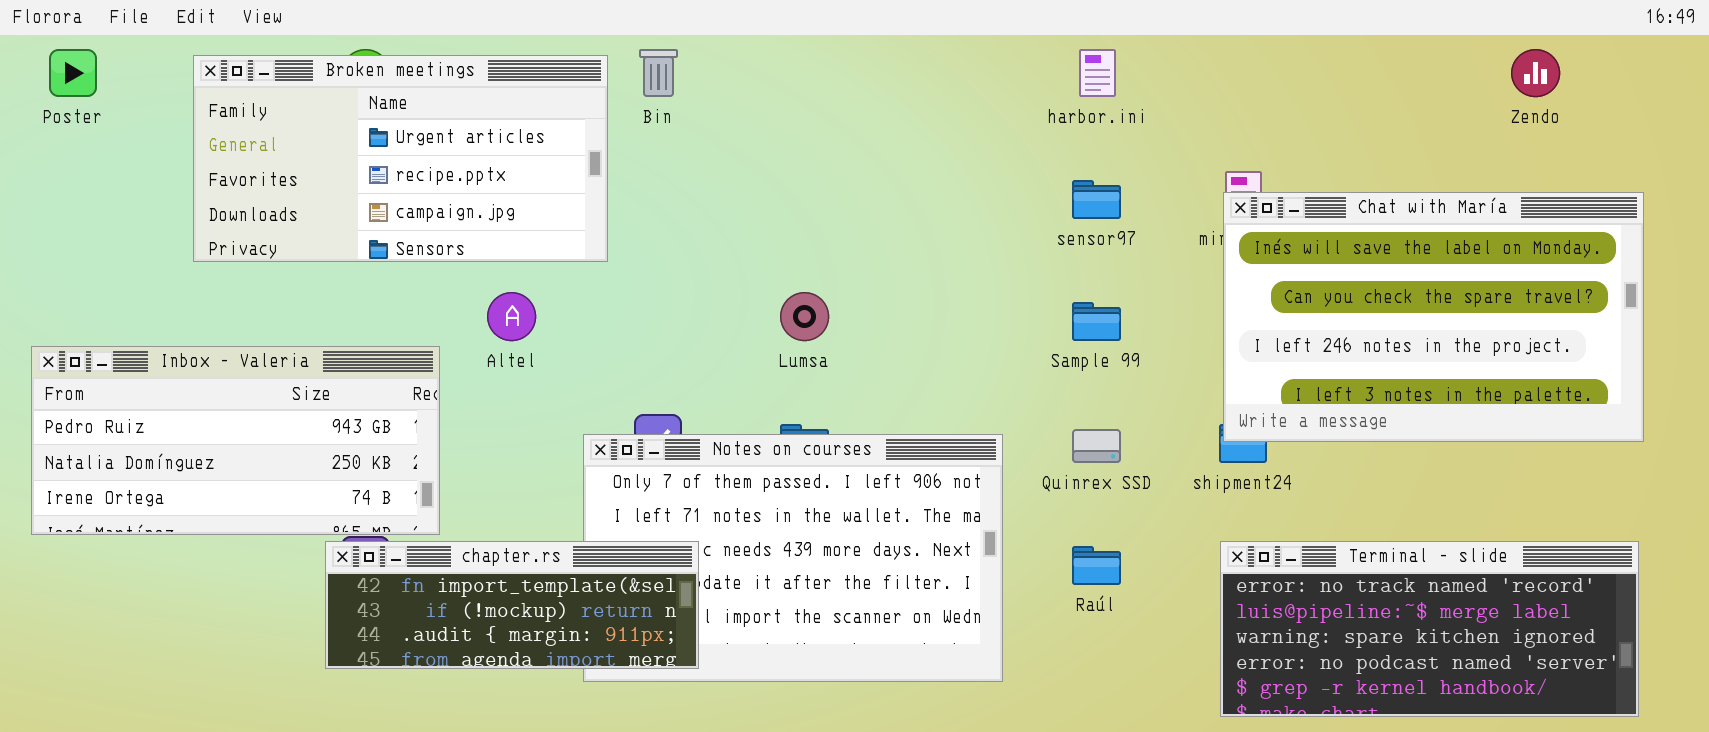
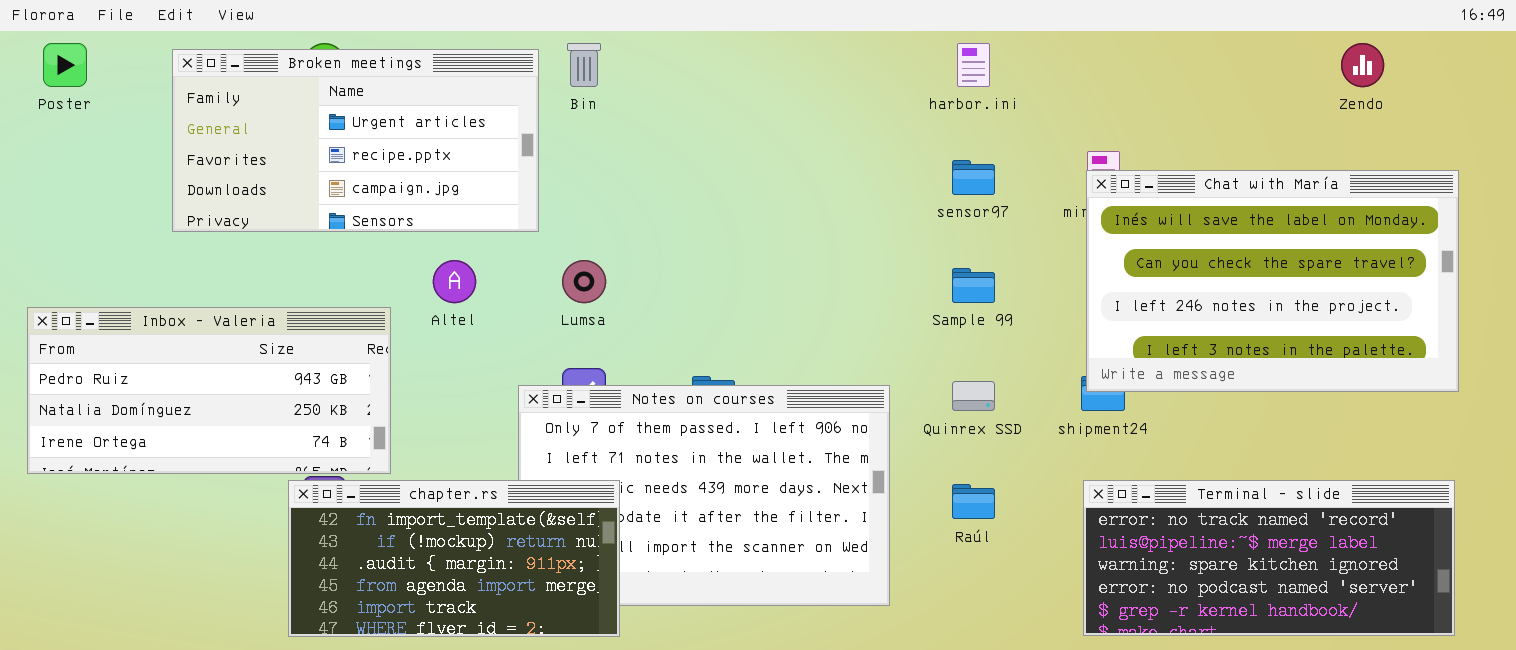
Lumsa: [780,292,829,341] -> [562,260,606,303], moved
chapter.rs: [325,541,699,669] -> [288,480,620,637], resized

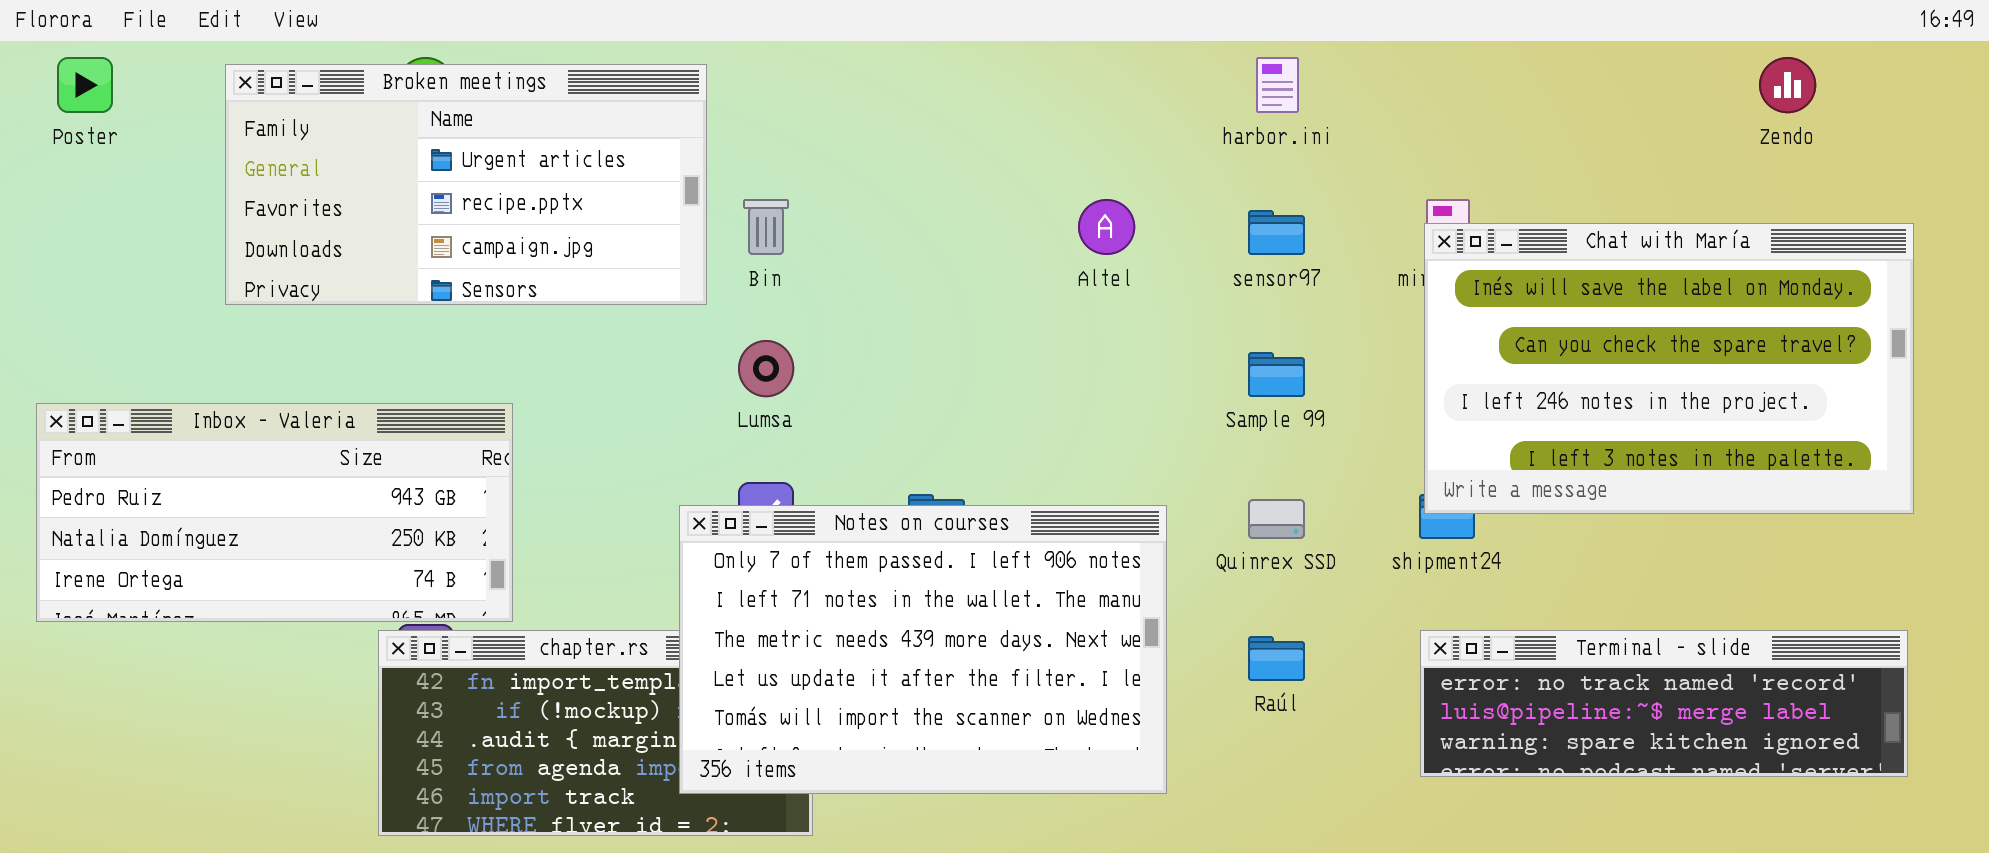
Bin: [567,43,601,87] -> [743,199,789,255], moved
Altel: [433,260,476,303] -> [1078,199,1135,255], moved
Notes on courses: [518,385,890,606] -> [679,505,1167,794], raised
Terminal - slide: [1083,480,1455,636] -> [1420,630,1908,777], resized

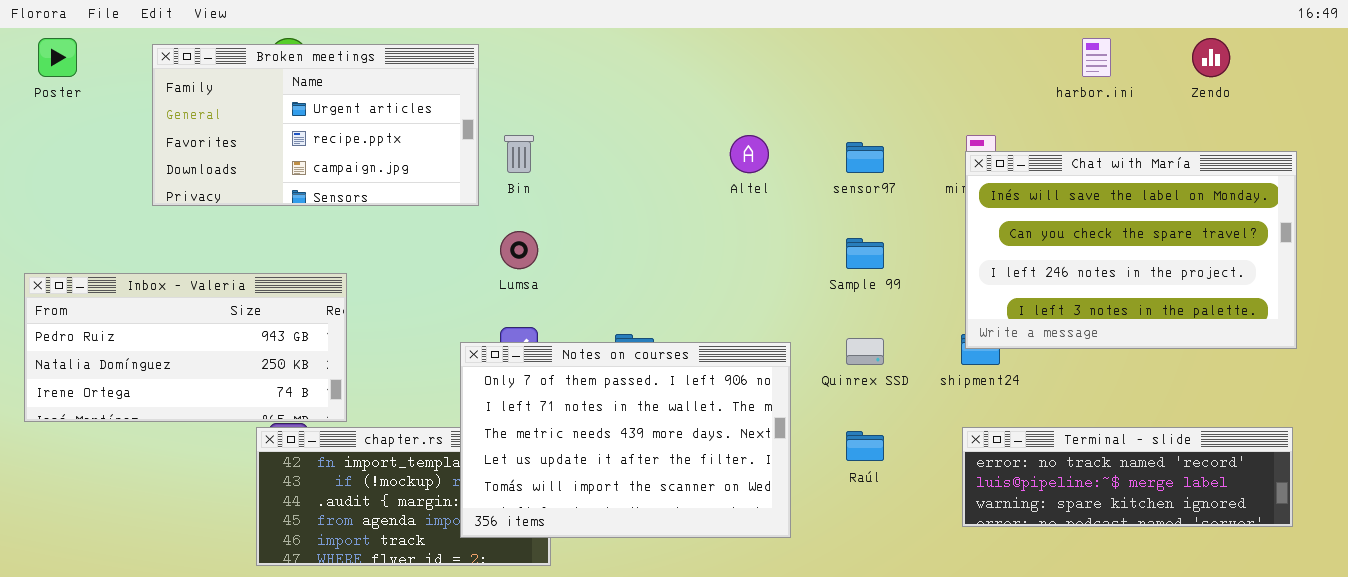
harbor.ini: [1256,57,1299,113] -> [1082,38,1111,77], moved

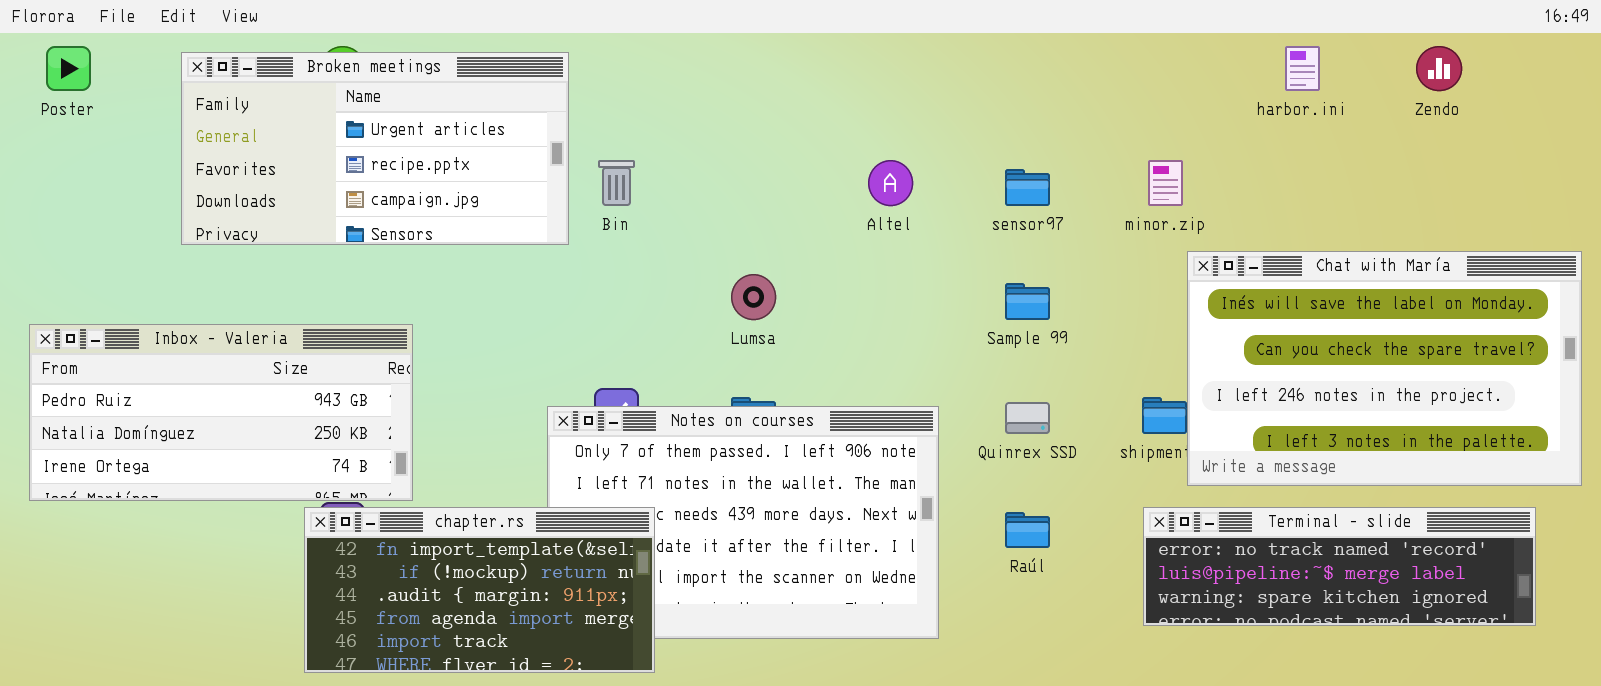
Chat with María: [965,151,1297,349] -> [1187,251,1582,486], moved
Lumsa: [500,231,538,269] -> [731,274,776,320], moved
chapter.rs: [256,427,551,566] -> [304,507,655,673], raised

